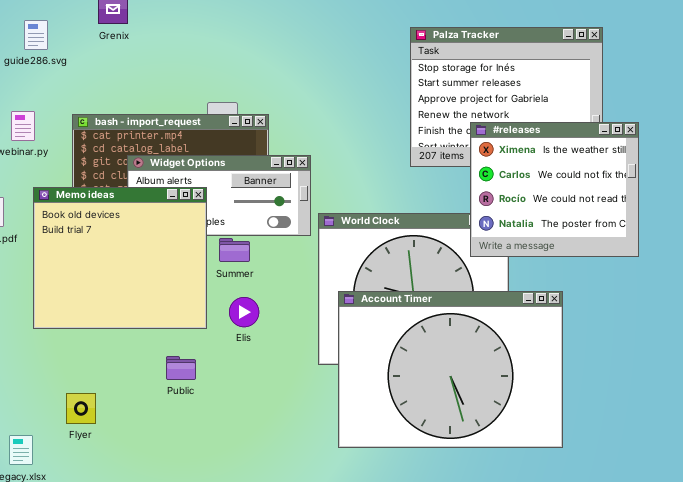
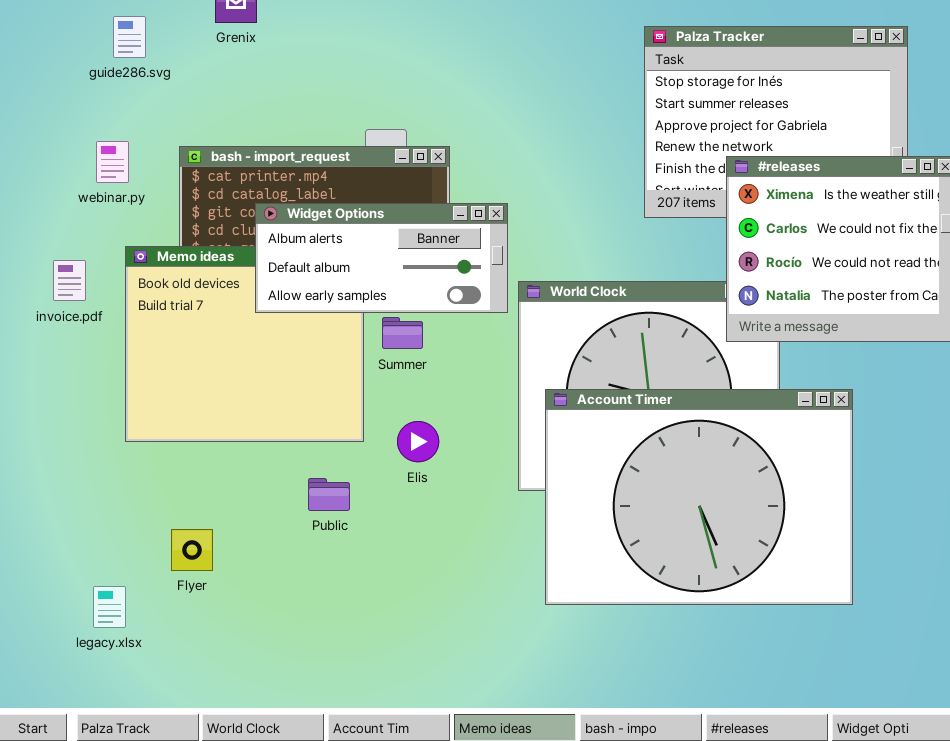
Widget Options: [127,155,311,236] -> [255,203,508,313], raised
Elis: [229,297,259,327] -> [397,421,439,462], moved

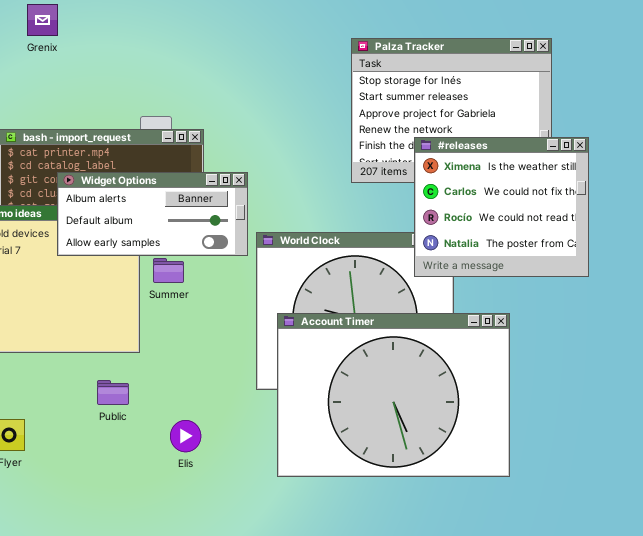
Elis: [397,421,439,462] -> [170,420,201,452], moved

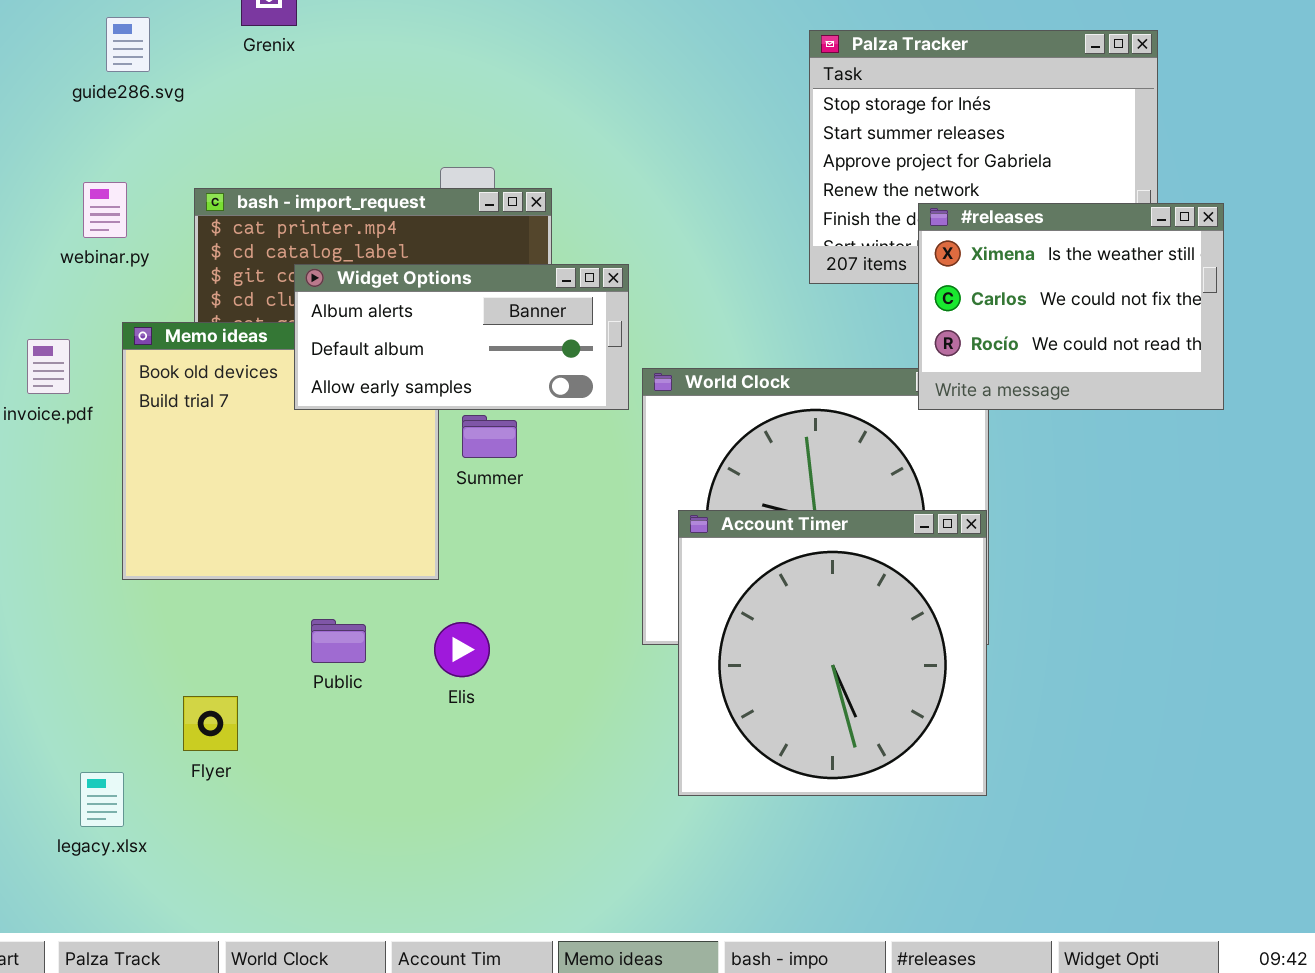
#releases: [414,137,589,277] -> [918,203,1224,410], resized
Account Timer: [277,313,510,477] -> [678,510,987,796], resized
Public: [97,380,129,405] -> [311,619,366,663], moved
Elis: [170,420,201,452] -> [434,622,490,677], moved

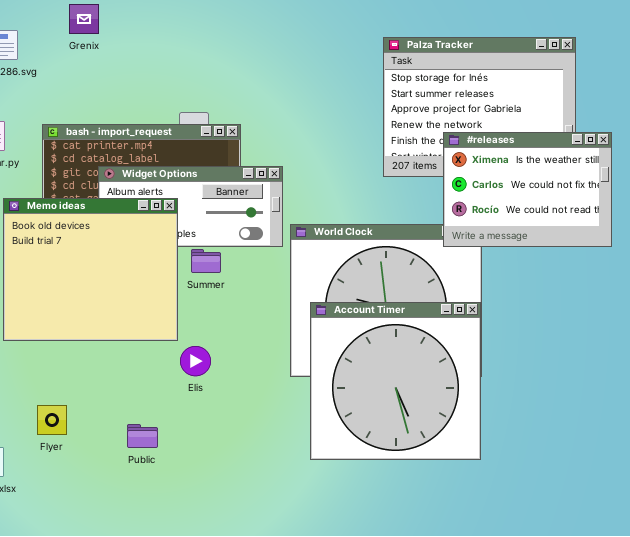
Memo ideas: [122,322,439,580] -> [3,198,178,341], raised
Public: [311,619,366,663] -> [127,424,158,448], moved
Elis: [434,622,490,677] -> [180,346,211,376], moved

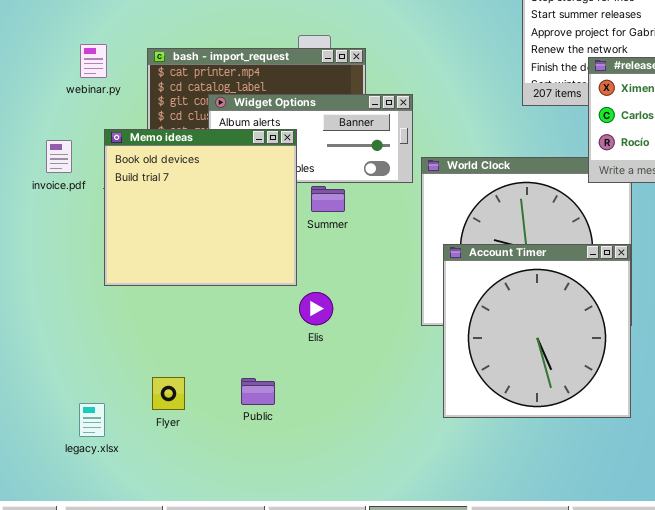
Flyer: [37,405,67,435] -> [152,377,185,410], moved

